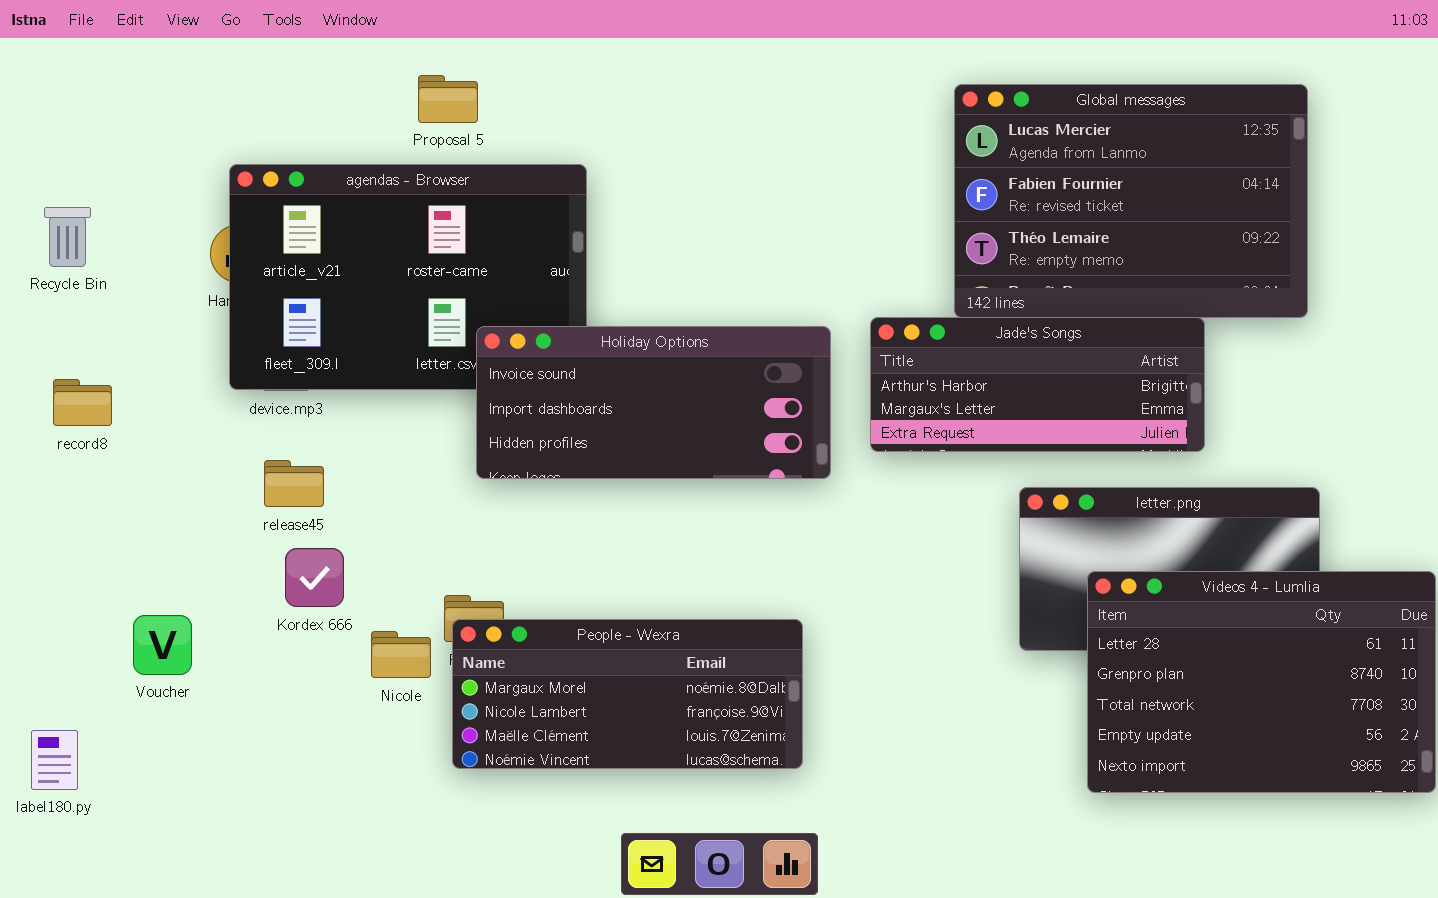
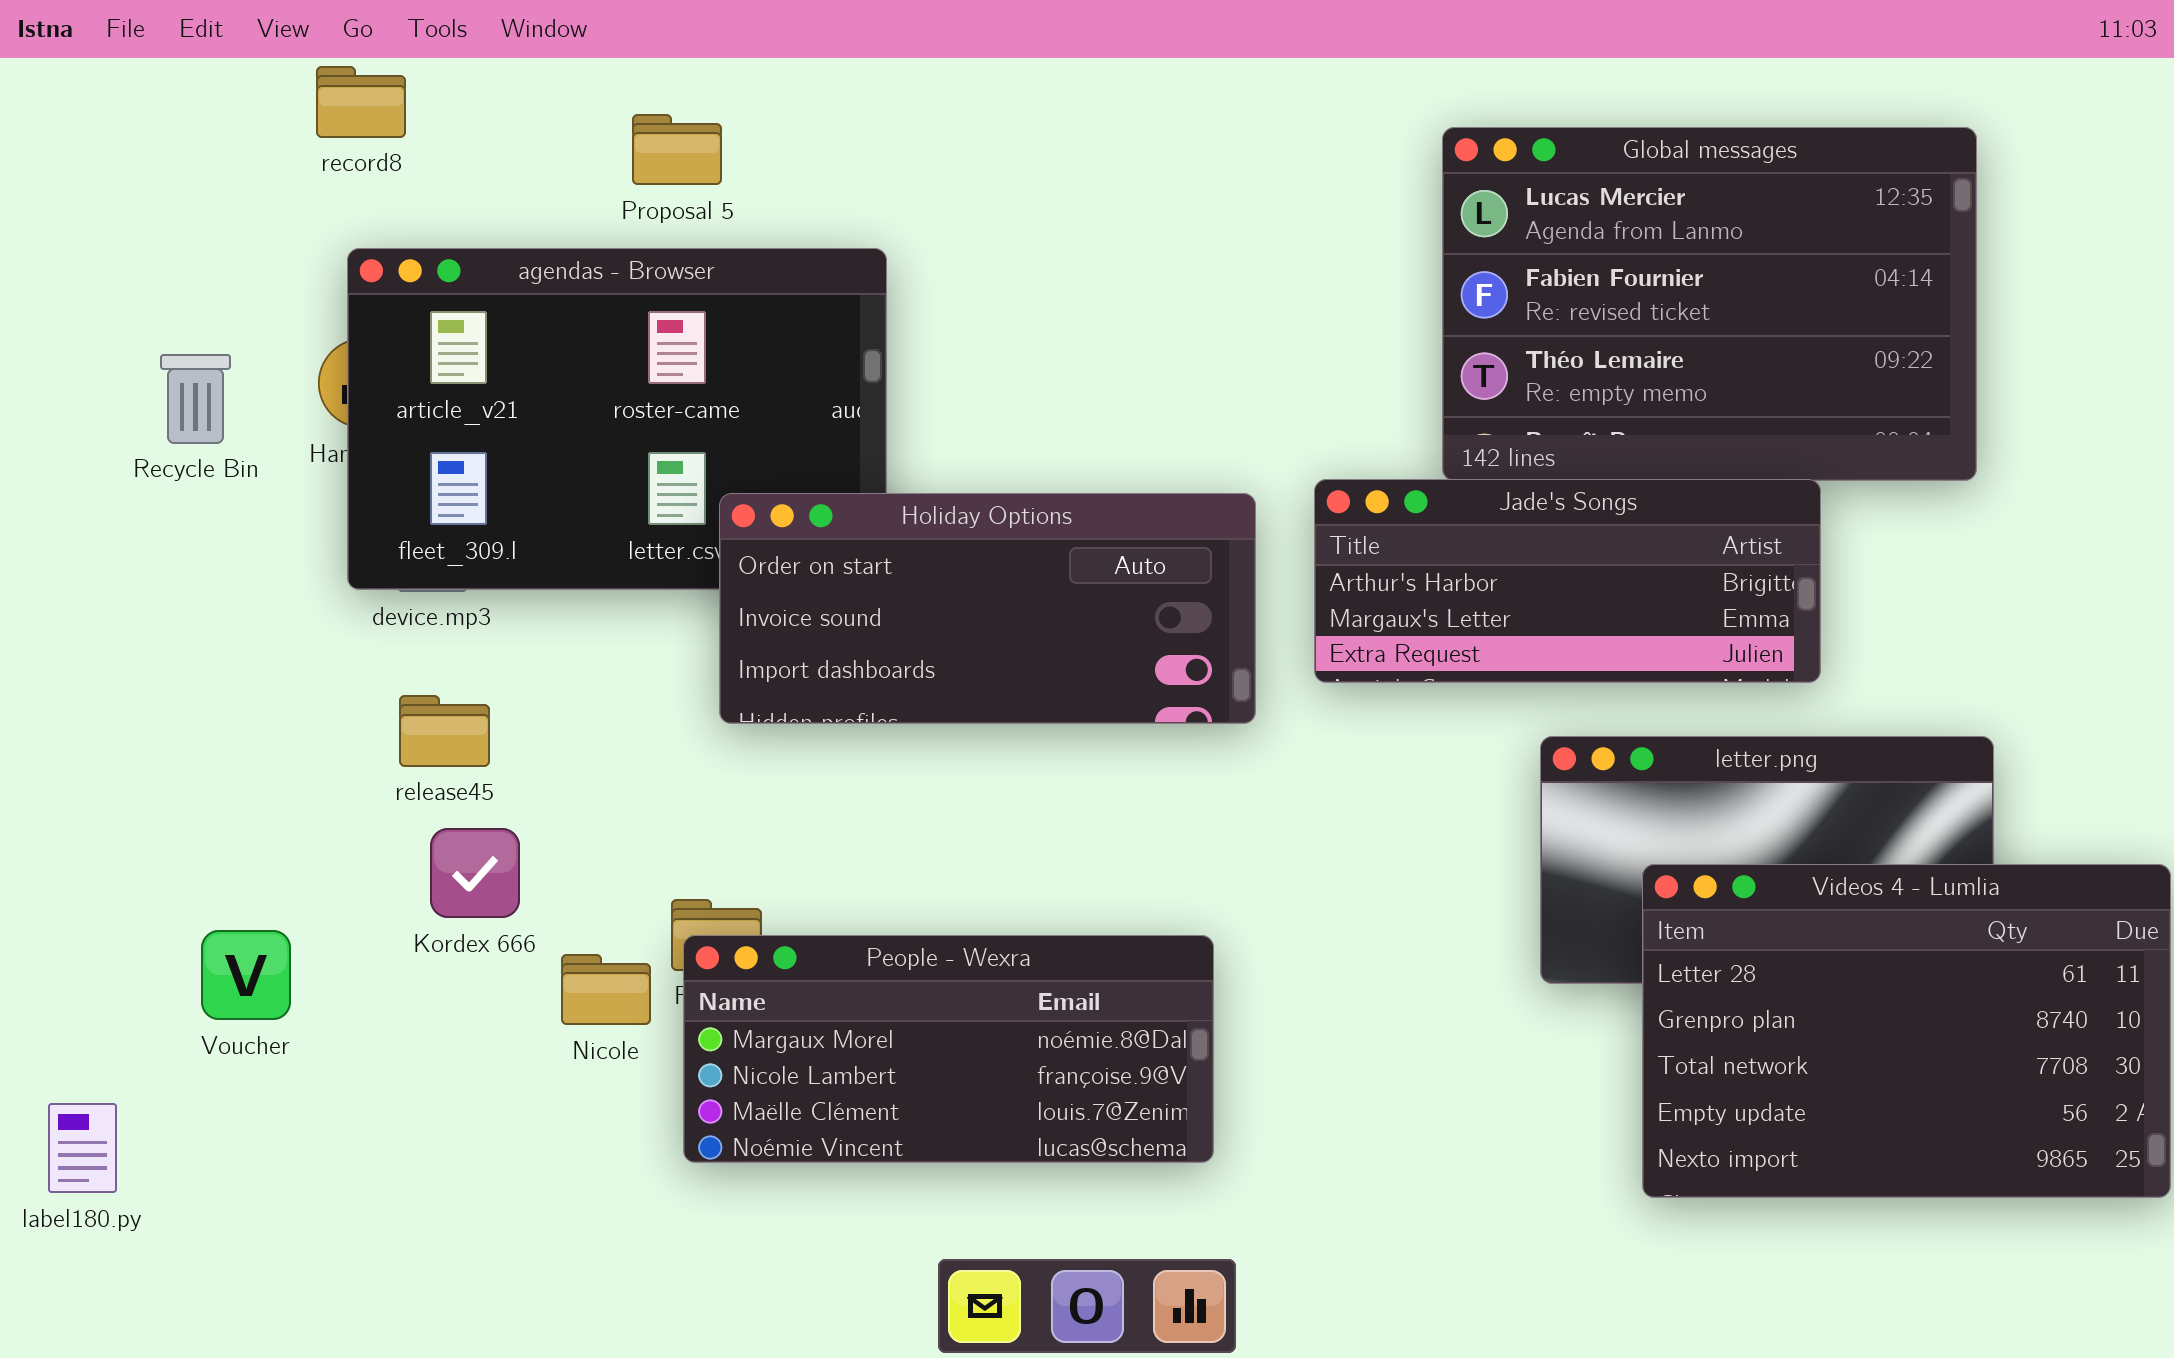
Recycle Bin: [44,207,91,267] -> [160,354,231,444], moved
Holiday Options: [476,326,831,479] -> [719,493,1256,724], scrolled up 1 row
record8: [53,379,112,426] -> [316,66,406,138], moved

